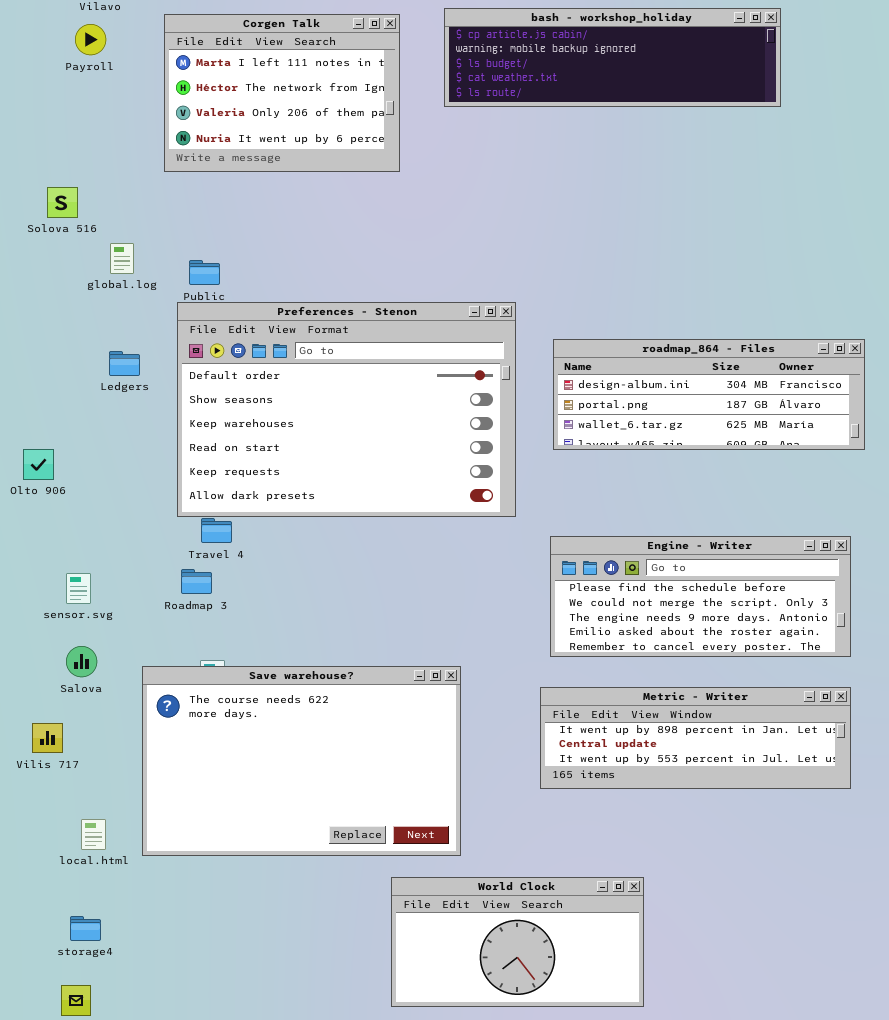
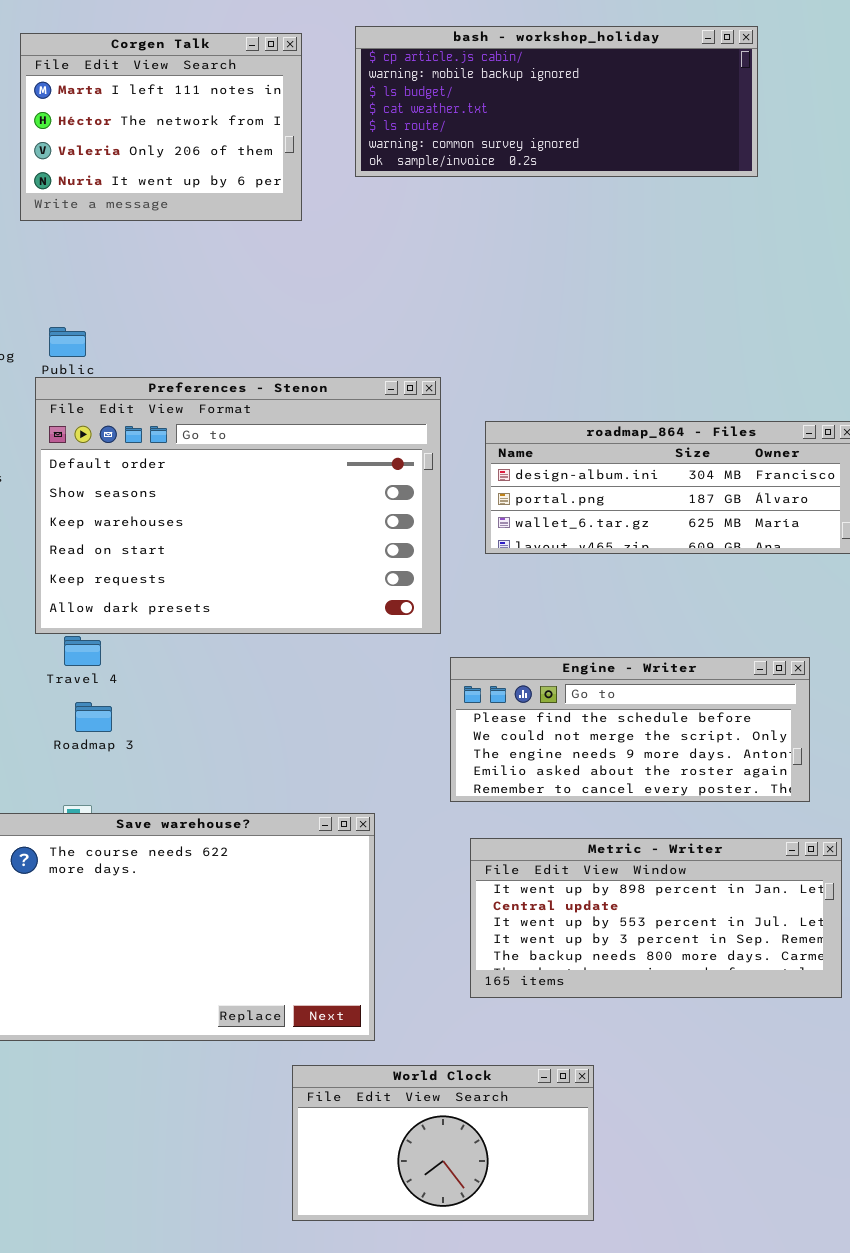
bash - workshop_holiday: [444,8,781,107] -> [355,26,758,177], resized
Engine - Writer: [550,536,851,657] -> [450,657,810,802], moved
Roadmap 3: [181,569,212,594] -> [75,702,112,732], moved
Metric - Writer: [540,687,851,789] -> [470,838,842,998], resized

